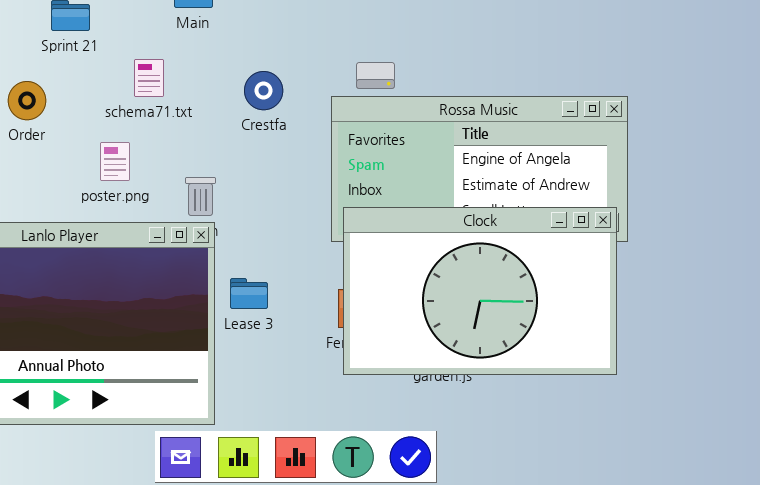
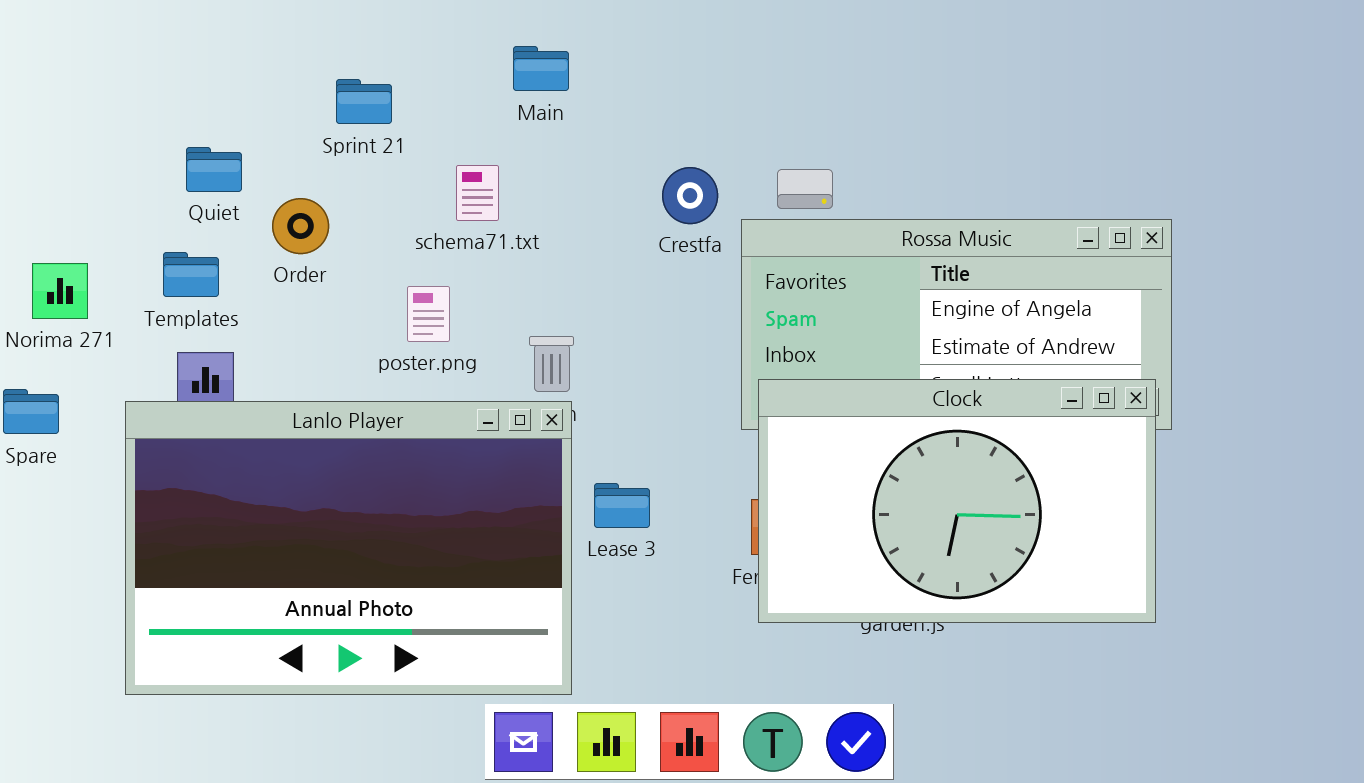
Crestfa: [244,71,283,110] -> [662,167,718,224], moved

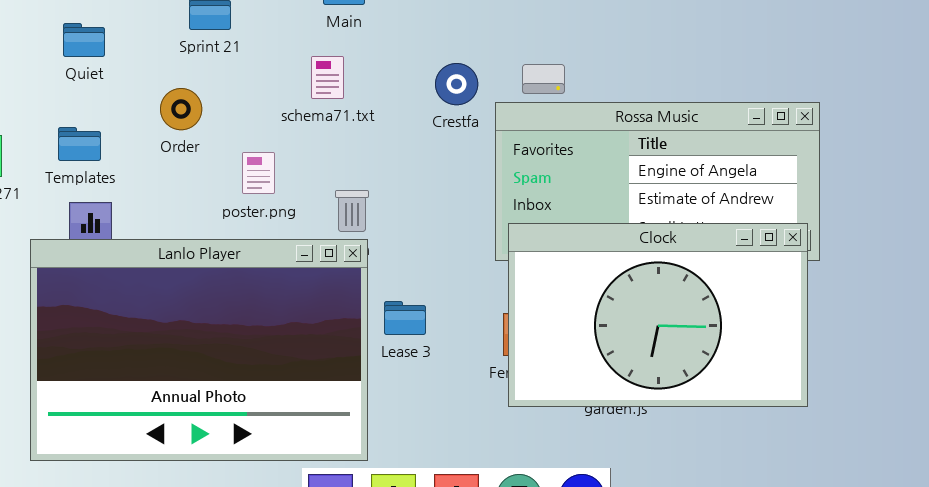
Quiet: [186,147,242,192] -> [63,23,105,57], moved
schema71.txt: [456,165,499,221] -> [311,56,344,99], moved
Order: [272,198,329,254] -> [160,88,202,130], moved

